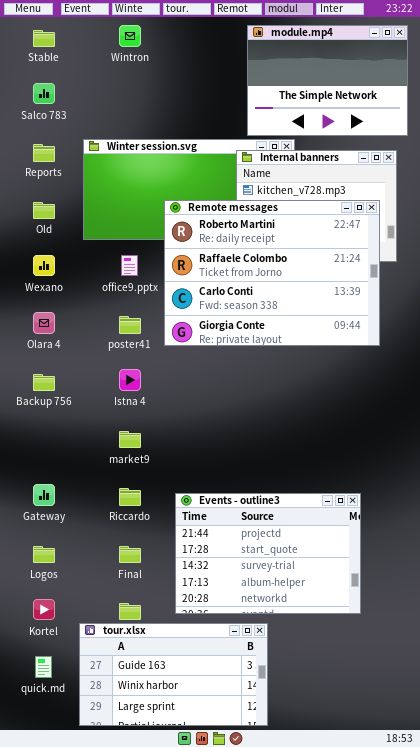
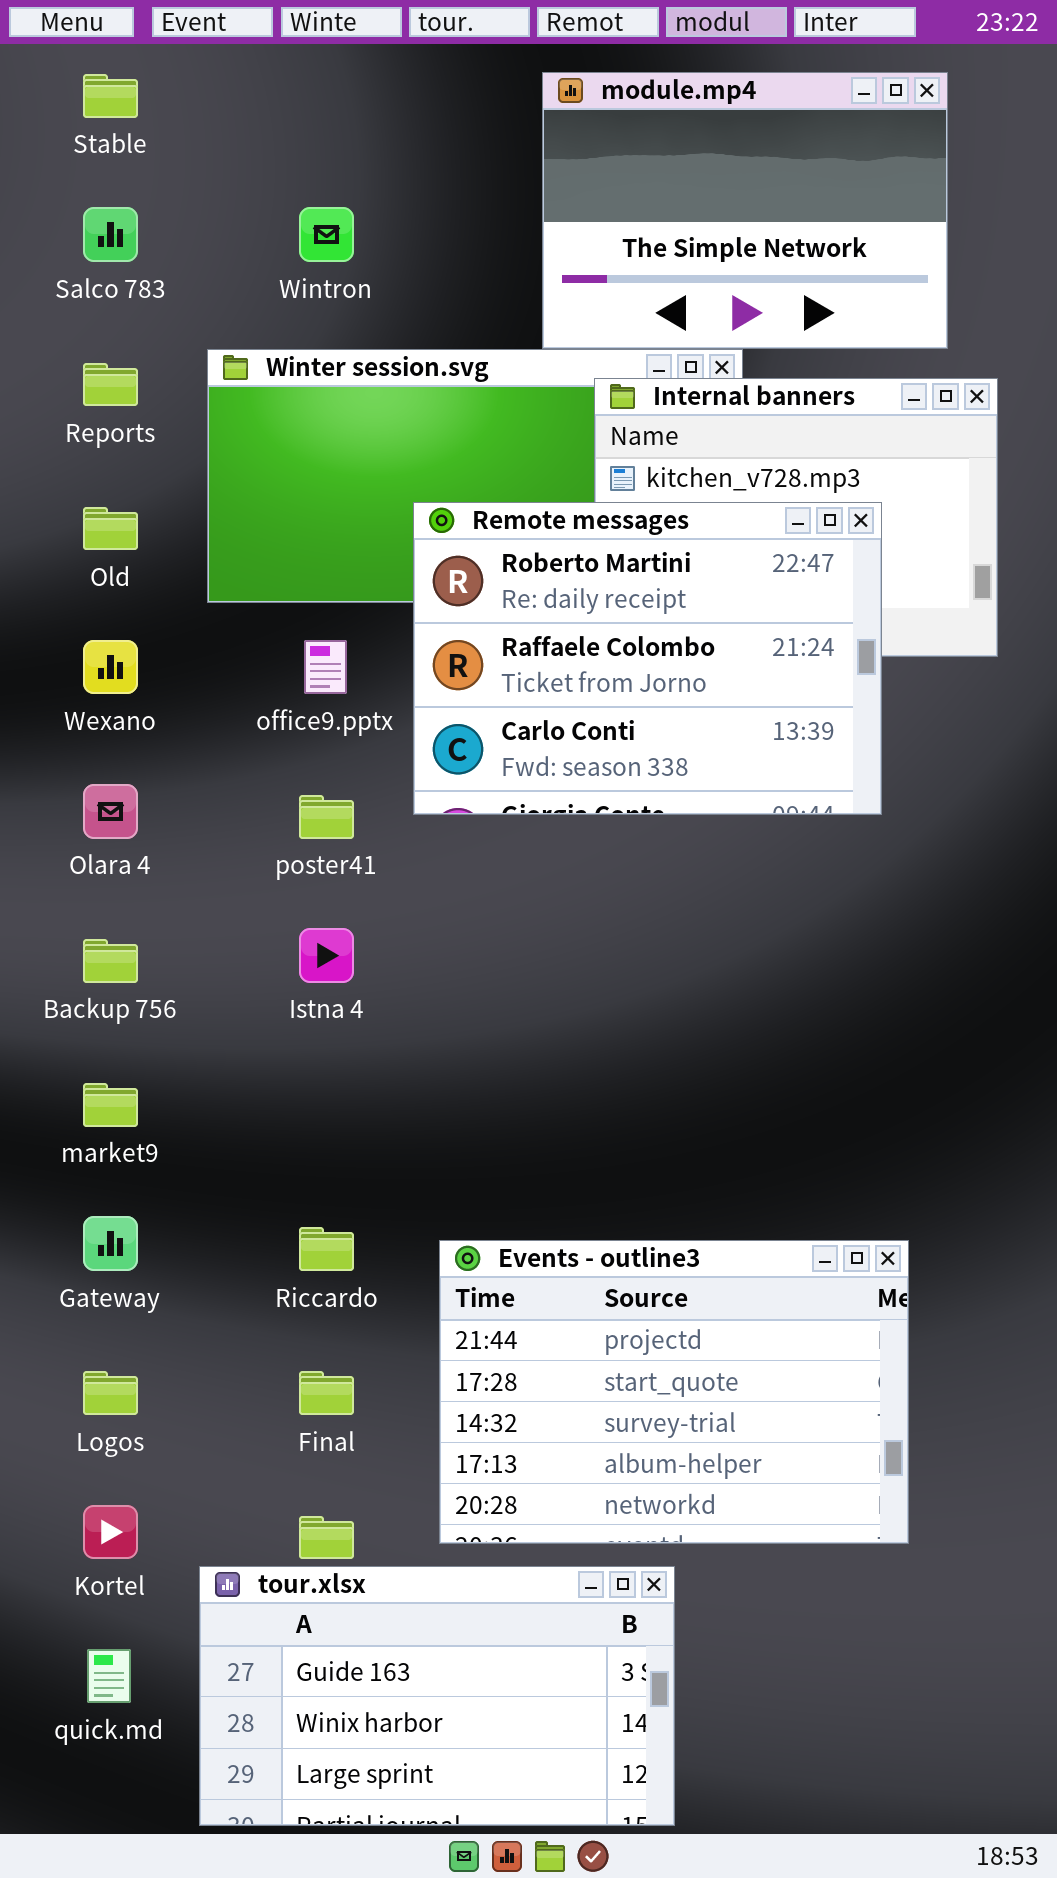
Wintron: [119,25,141,47] -> [299,207,354,262], moved
module.mp4: [247,25,408,136] -> [542,72,948,349], moved
Remote messages: [164,200,380,346] -> [413,502,882,815], resized
market9: [119,431,141,448] -> [83,1083,138,1127], moved

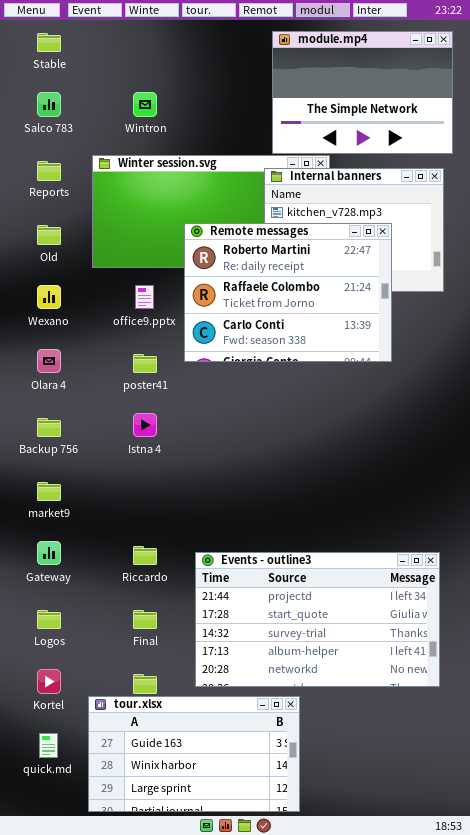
module.mp4: [542,72,948,349] -> [272,31,453,154], moved
Events - outline3: [439,1240,909,1544] -> [195,552,440,687], resized

